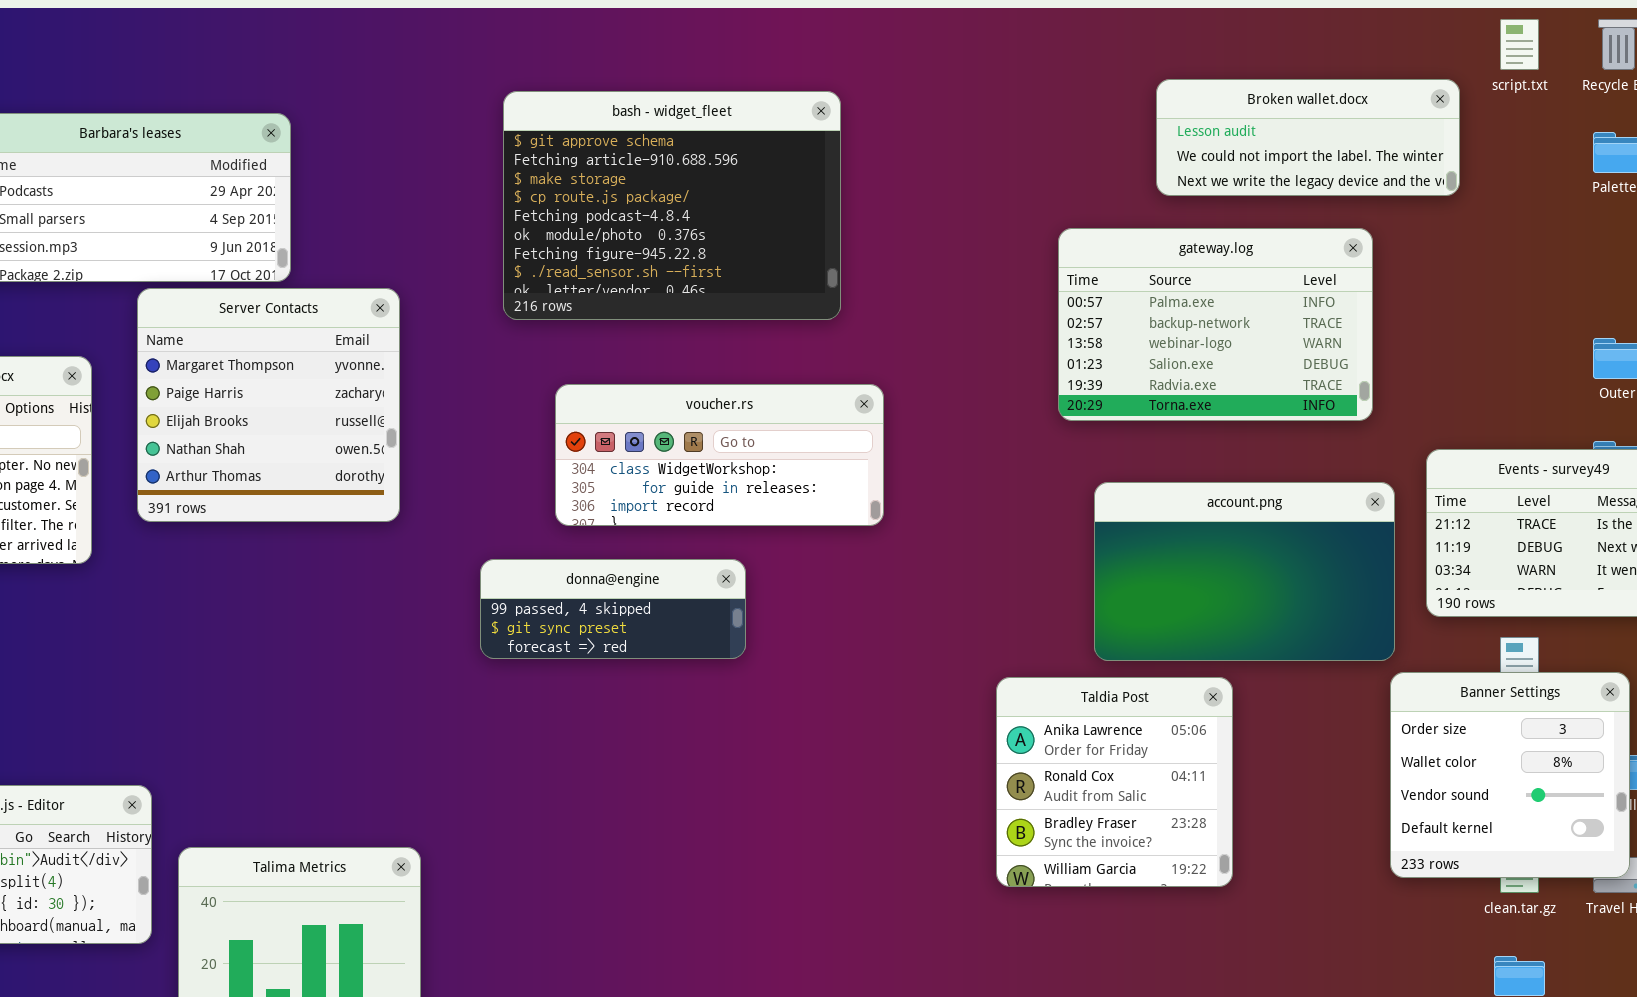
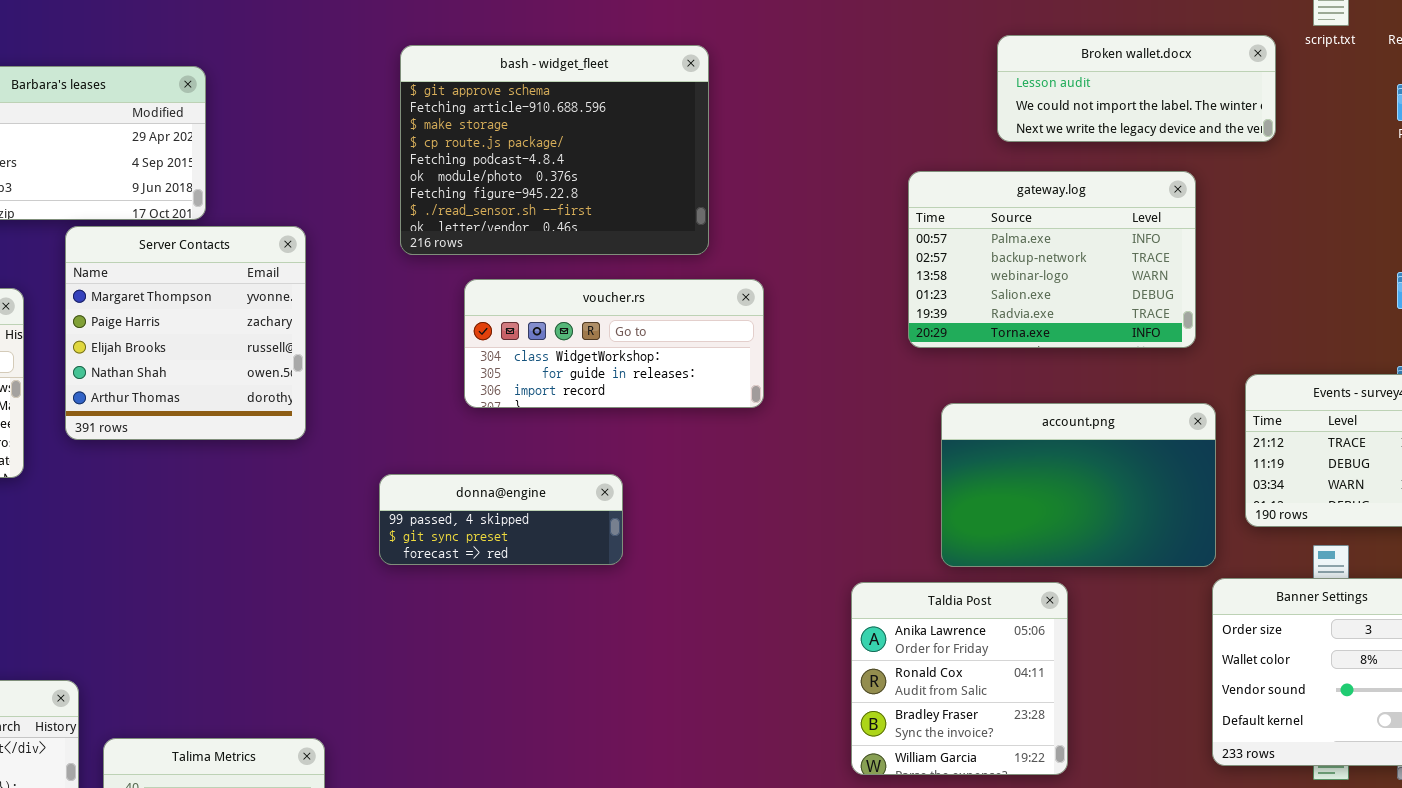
voucher.rs: [555,384,884,526] -> [464,279,764,408], moved

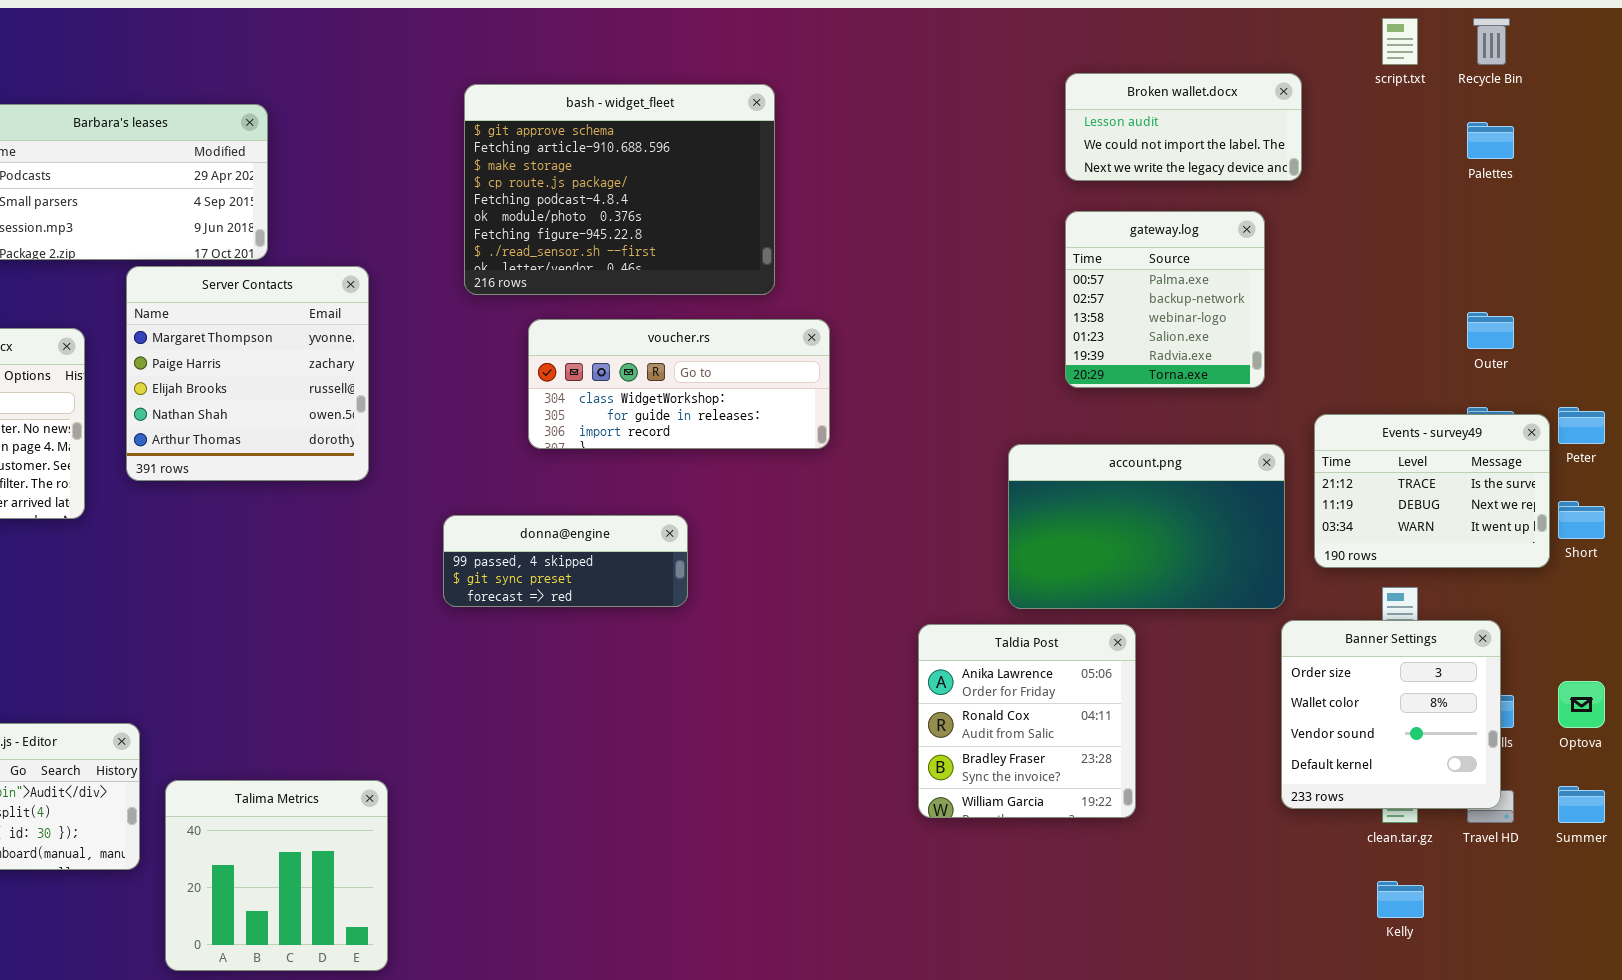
Broken wallet.docx: [997,35,1276,142] -> [1065,73,1302,181], resized
gateway.log: [908,171,1196,348] -> [1065,211,1265,388], resized

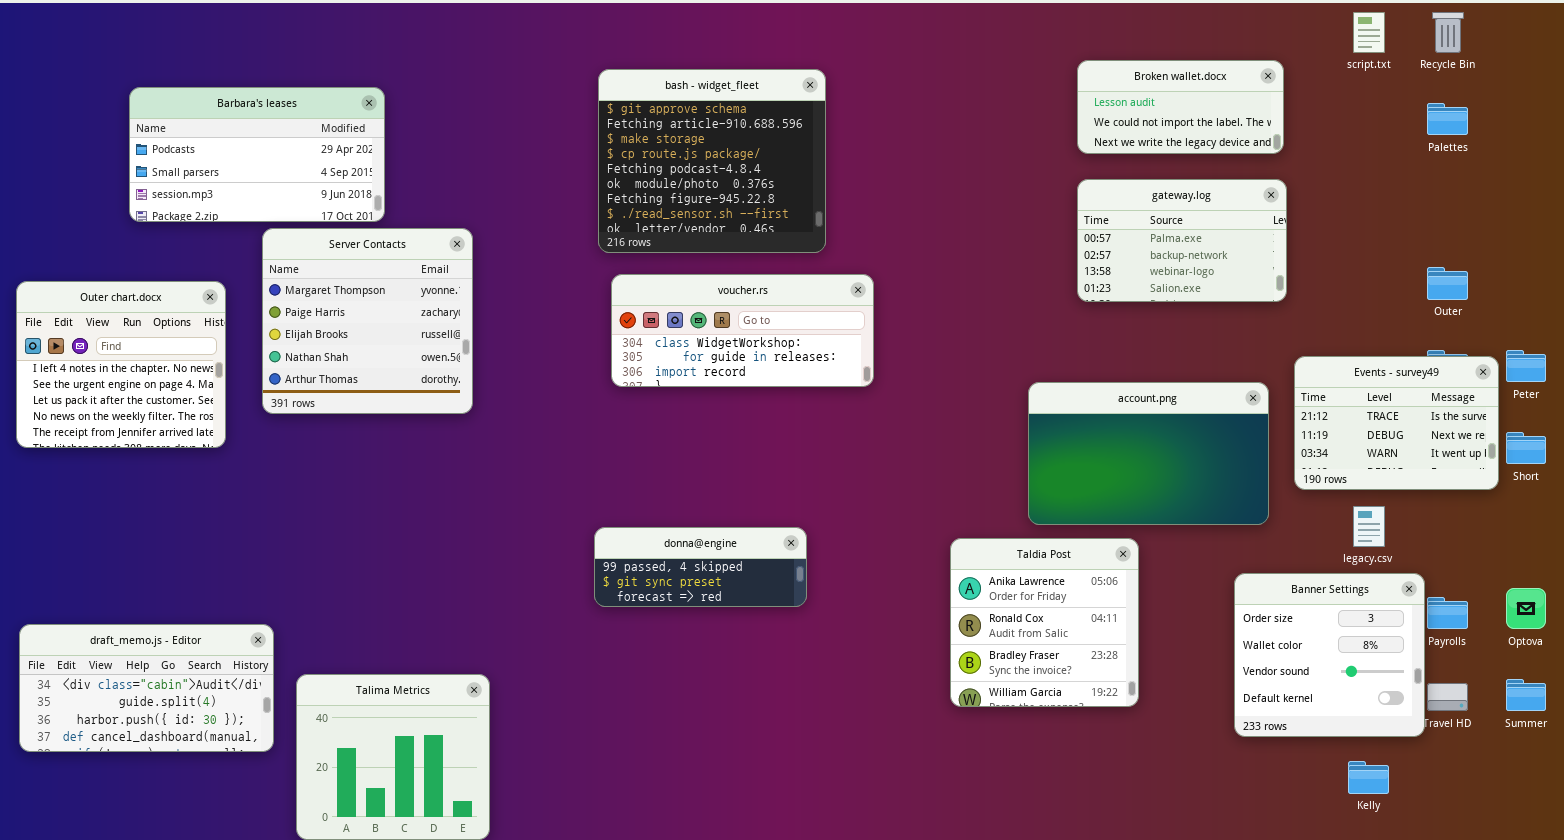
bash - widget_fleet: [464,84,775,295] -> [598,69,826,253], resized
gateway.log: [1065,211,1265,388] -> [1077,179,1287,302], resized
donna@engine: [443,515,688,607] -> [594,527,807,607], moved
Banner Settings: [1281,620,1501,809] -> [1234,573,1425,737], moved

